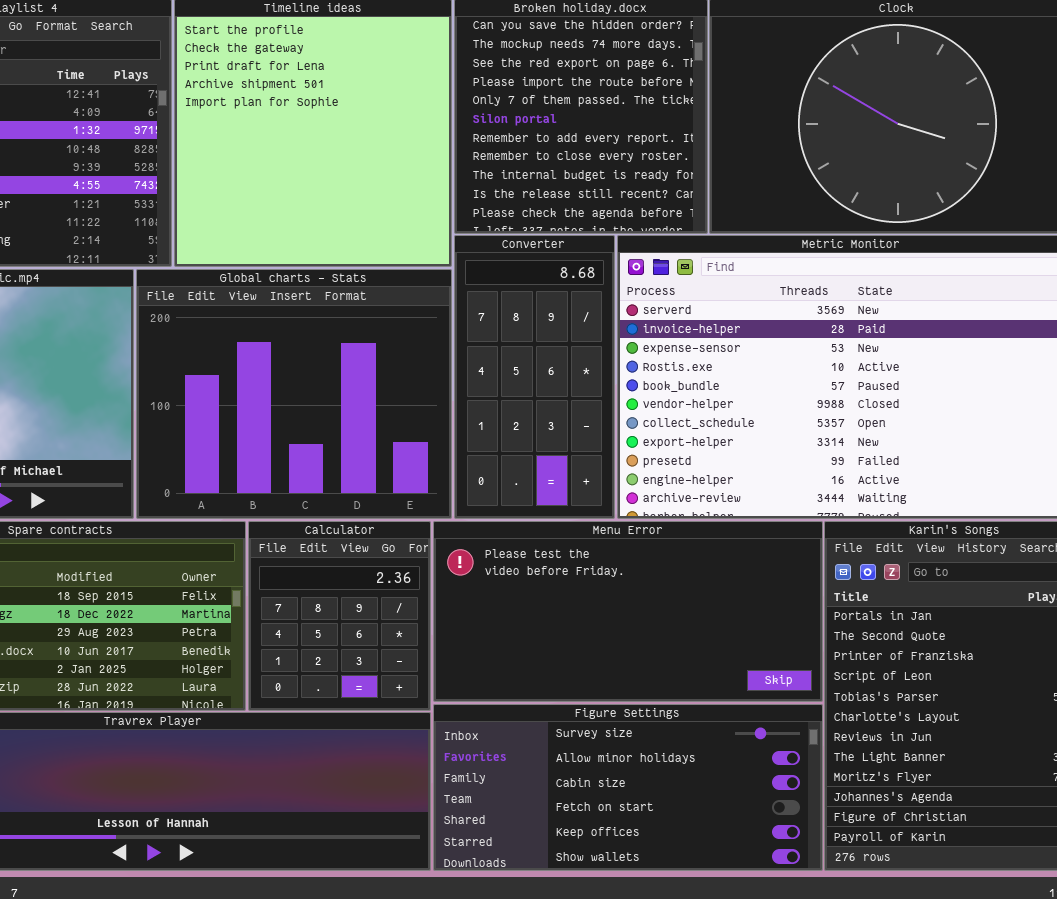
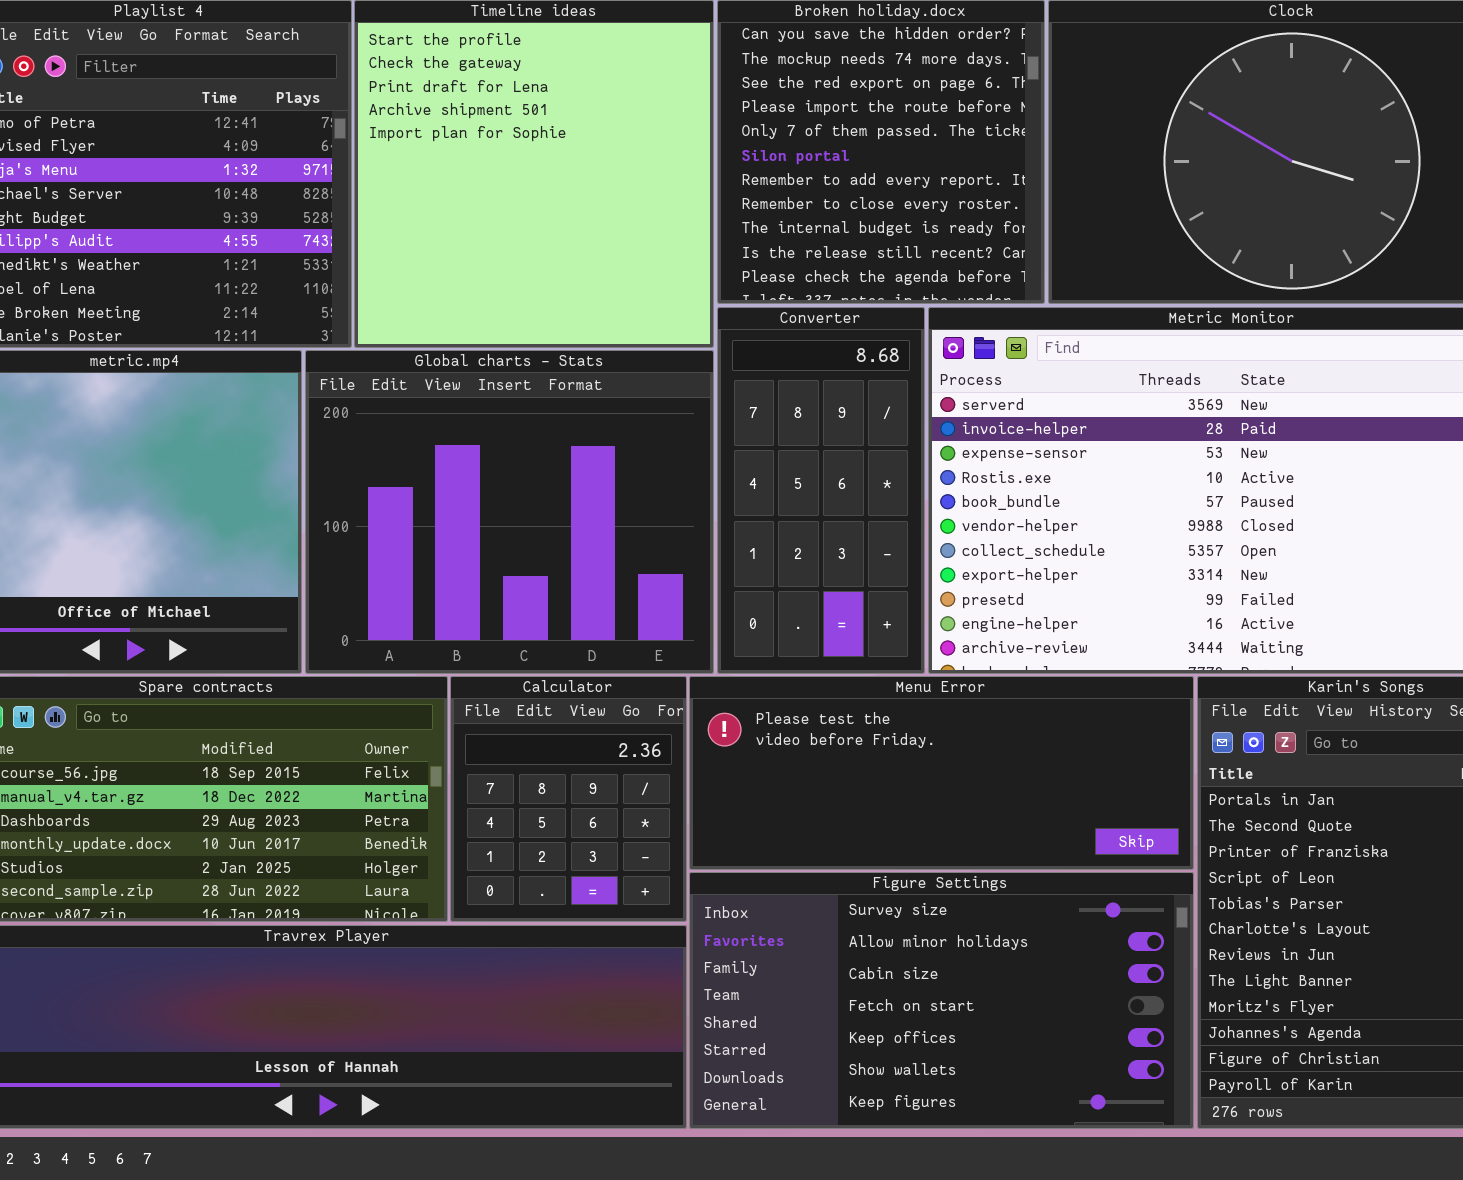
Menu Error: [433,521,823,702] -> [689,676,1194,870], resized
Figure Settings: [433,704,823,871] -> [689,872,1194,1129], resized

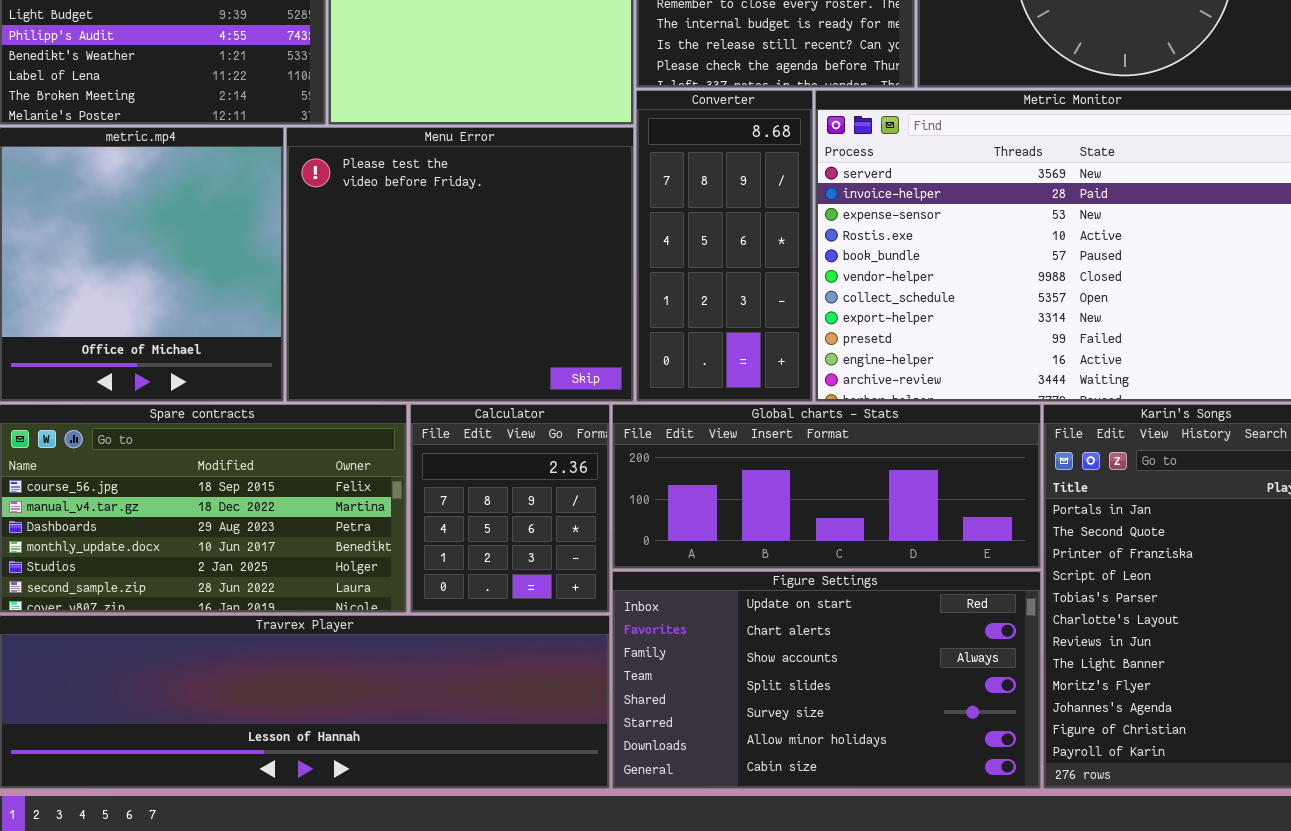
Global charts - Stats: [305,350,714,674] -> [612,404,1041,569], moved, resized
Menu Error: [689,676,1194,870] -> [286,127,634,402], moved, resized
Figure Settings: [689,872,1194,1129] -> [612,571,1041,789], scrolled up 4 rows

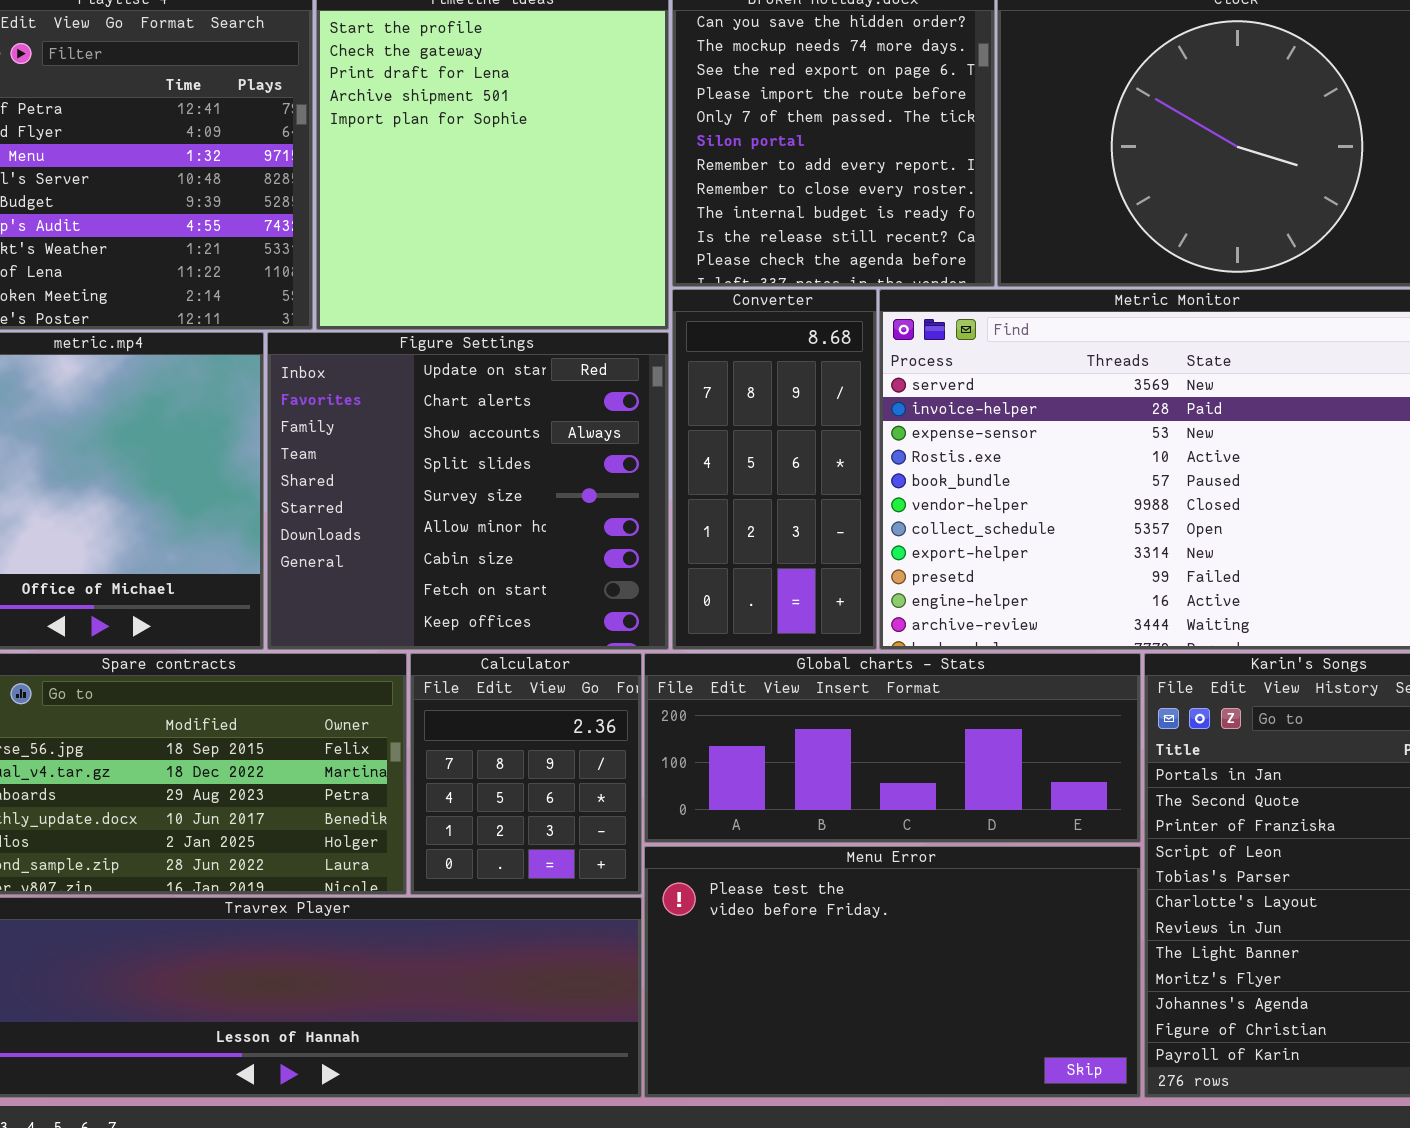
Menu Error: [286,127,634,402] -> [644,846,1141,1098], moved, resized
Figure Settings: [612,571,1041,789] -> [267,332,669,650], moved, resized

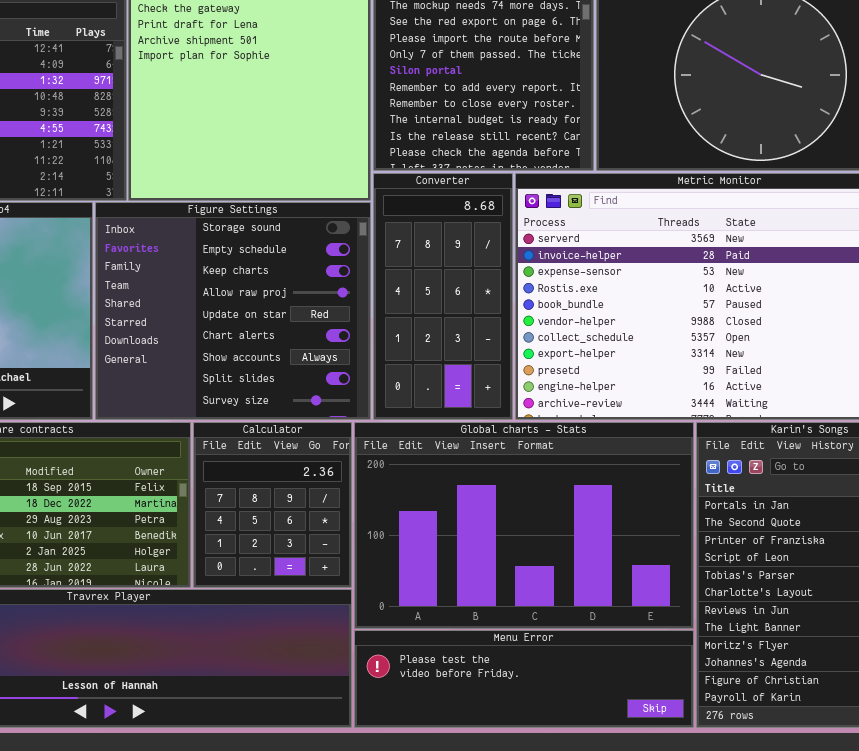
Figure Settings: [267,332,669,650] -> [95,202,371,420], scrolled up 4 rows
Global charts - Stats: [644,653,1141,843] -> [354,422,694,629], resized
Menu Error: [644,846,1141,1098] -> [354,630,694,728], resized

